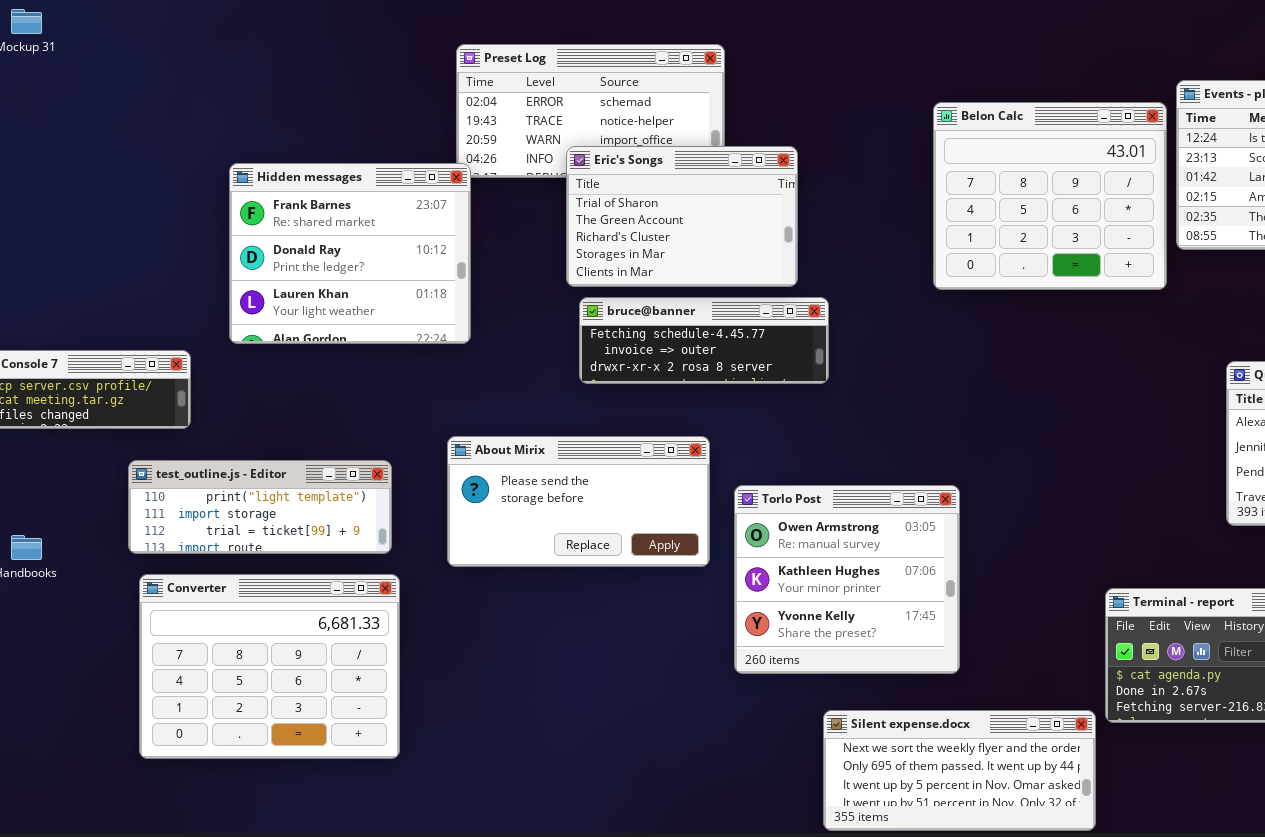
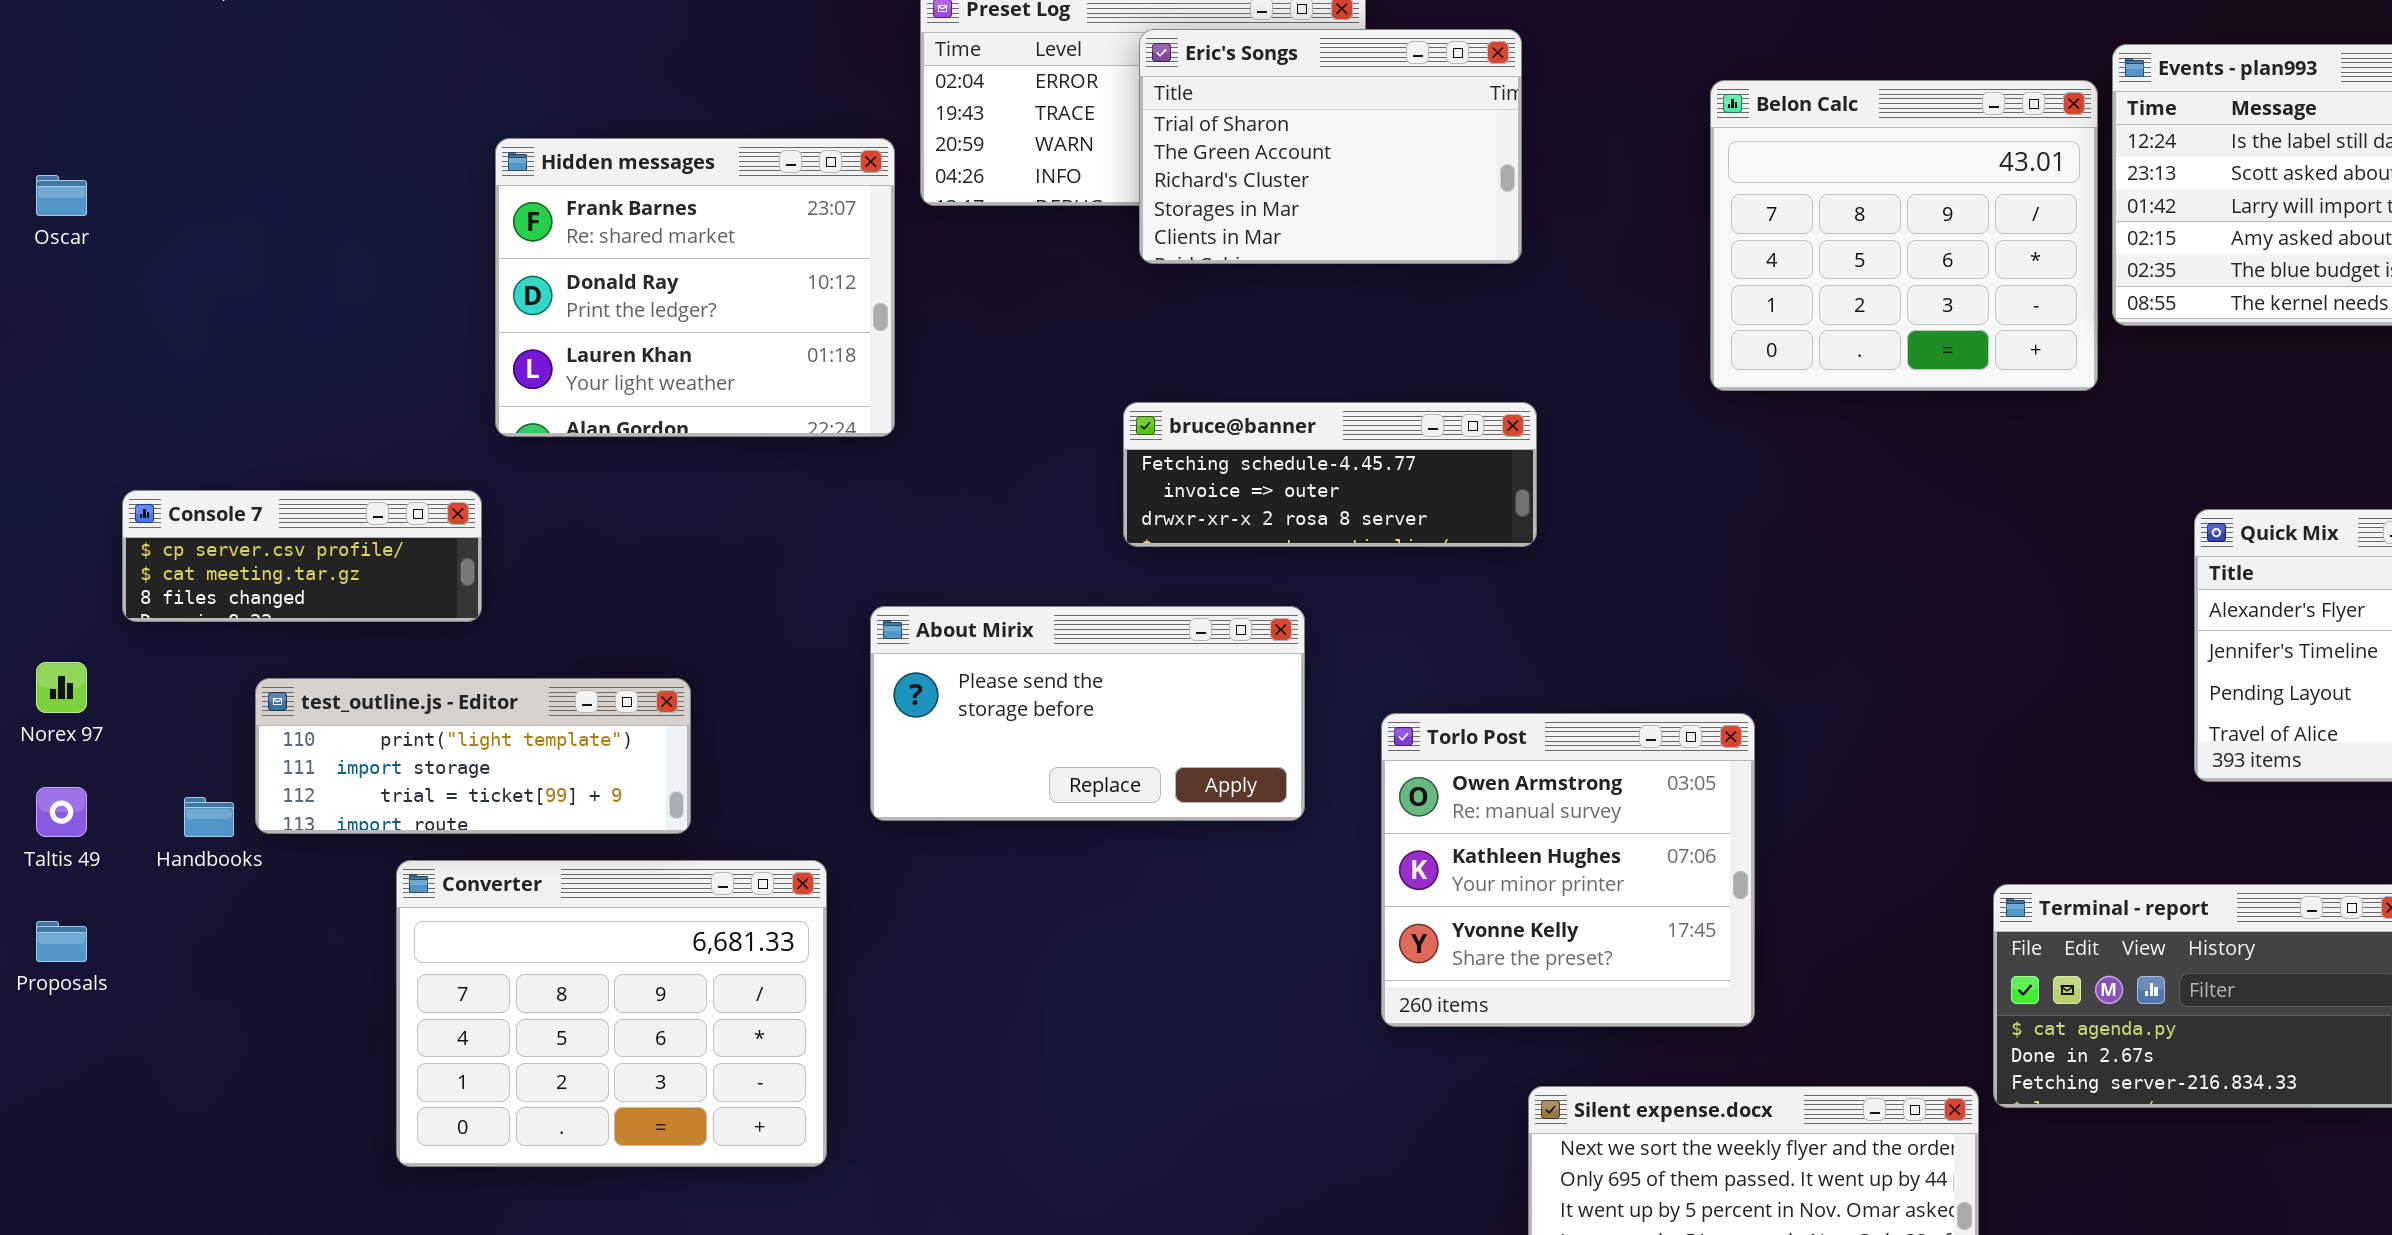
Eric's Songs: [566,146,798,287] -> [1139,29,1522,264], moved
Hidden messages: [229,163,471,344] -> [495,138,895,437], moved
About Mirix: [447,436,710,567] -> [870,606,1305,821], moved
test_outline.js - Editor: [128,460,392,554] -> [255,678,691,834], moved

